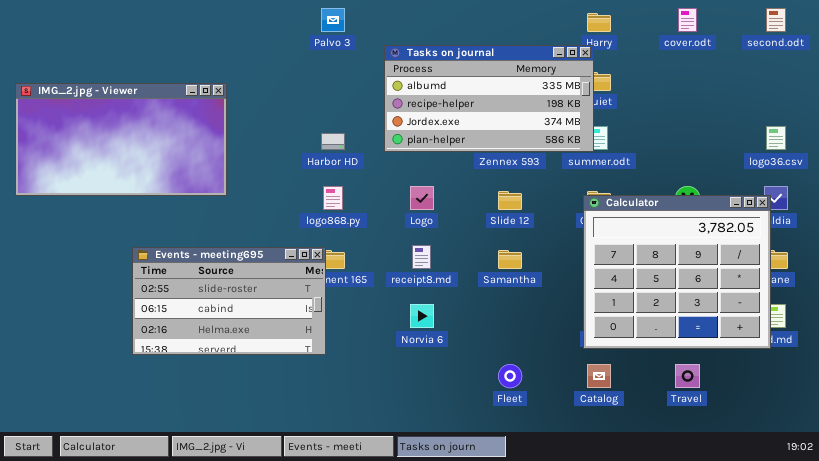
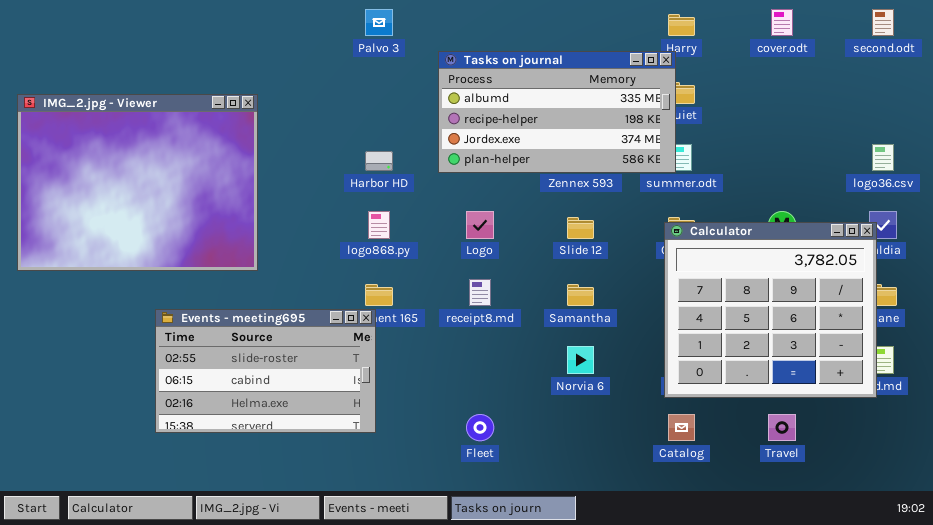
IMG_2.jpg - Viewer: [15,83,227,196] -> [17,94,258,271], resized
Events - meeting695: [132,247,326,355] -> [155,309,376,433], moved
Norvia 6: [410,304,434,328] -> [567,346,594,374], moved
Fleet: [498,364,522,388] -> [466,414,494,441], moved

